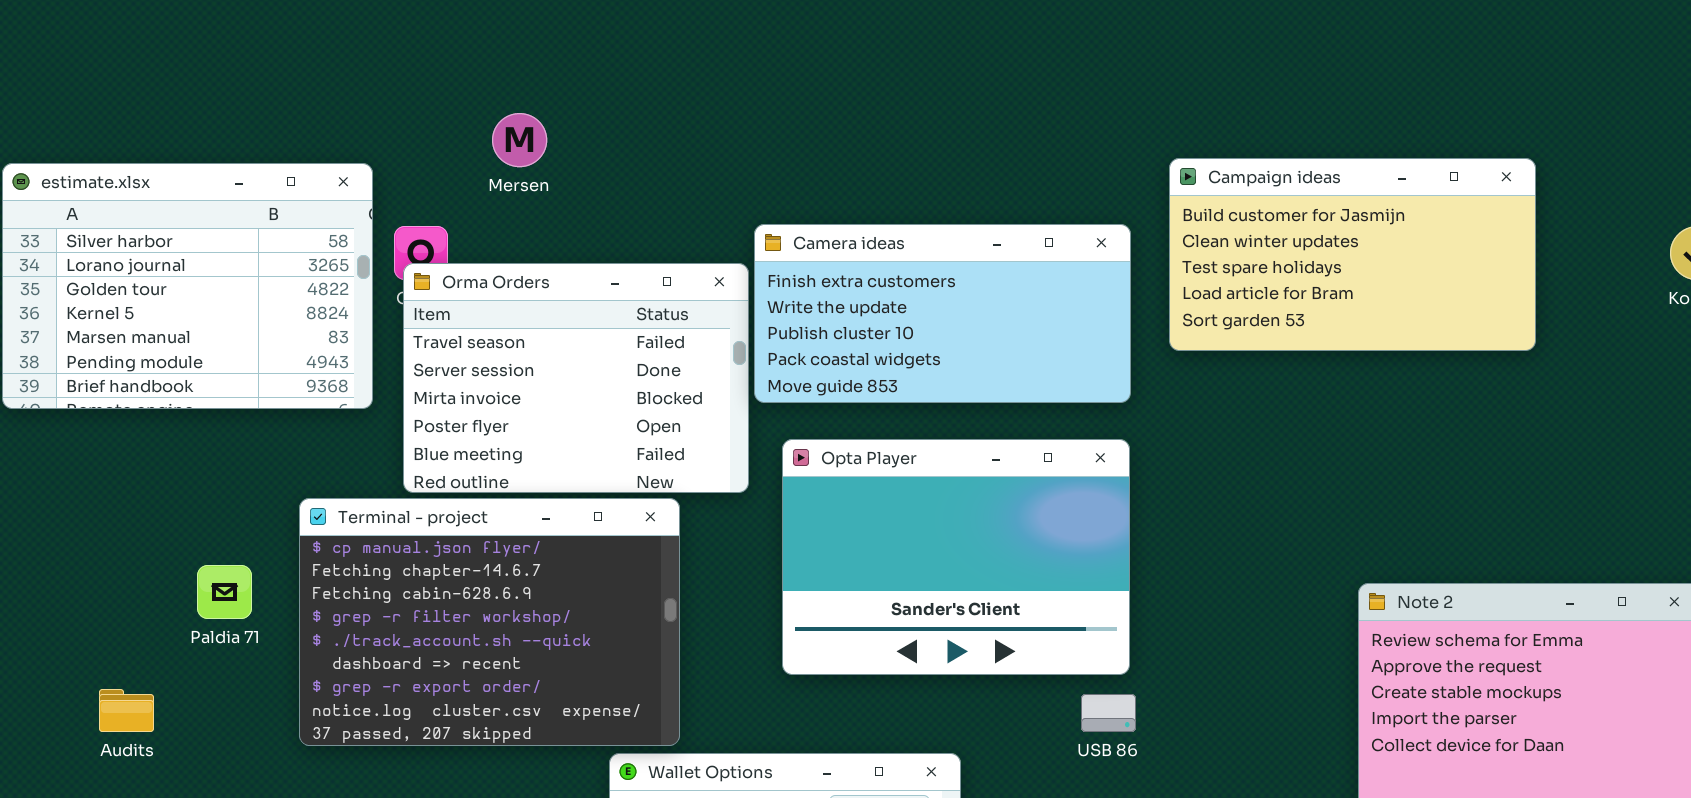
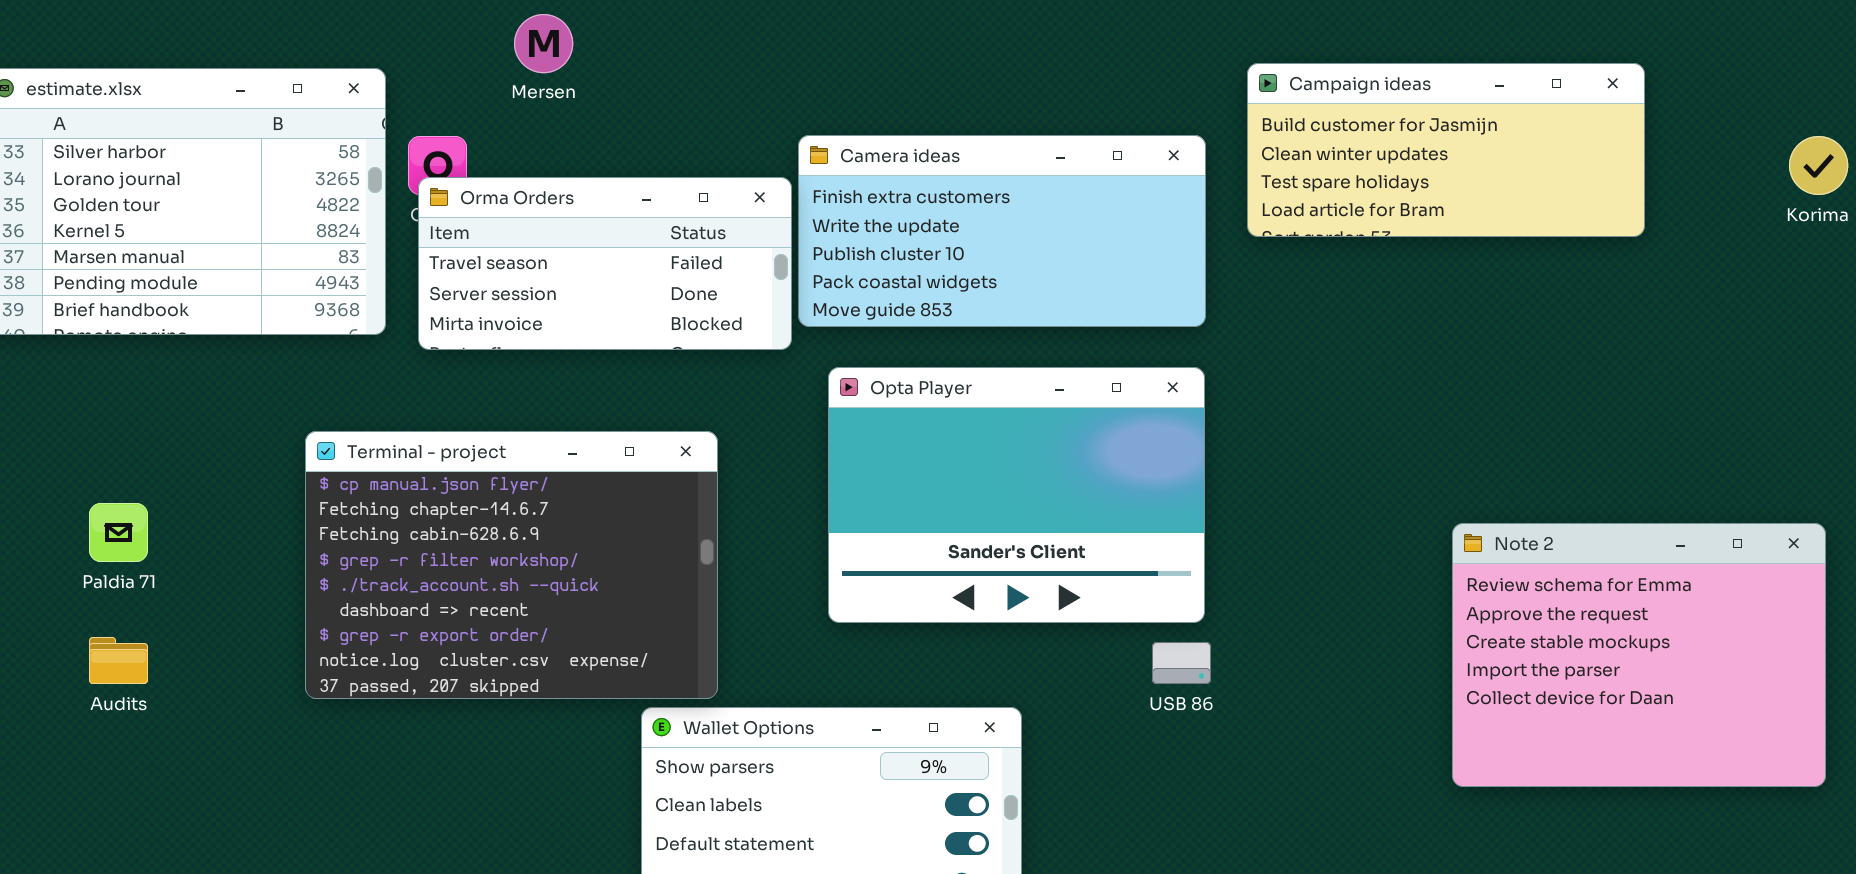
Campaign ideas: [1169,158,1536,351] -> [1247,63,1645,237], resized
Orma Orders: [403,263,749,493] -> [418,177,792,350], resized
Paldia 71: [197,565,252,619] -> [89,503,148,562], moved

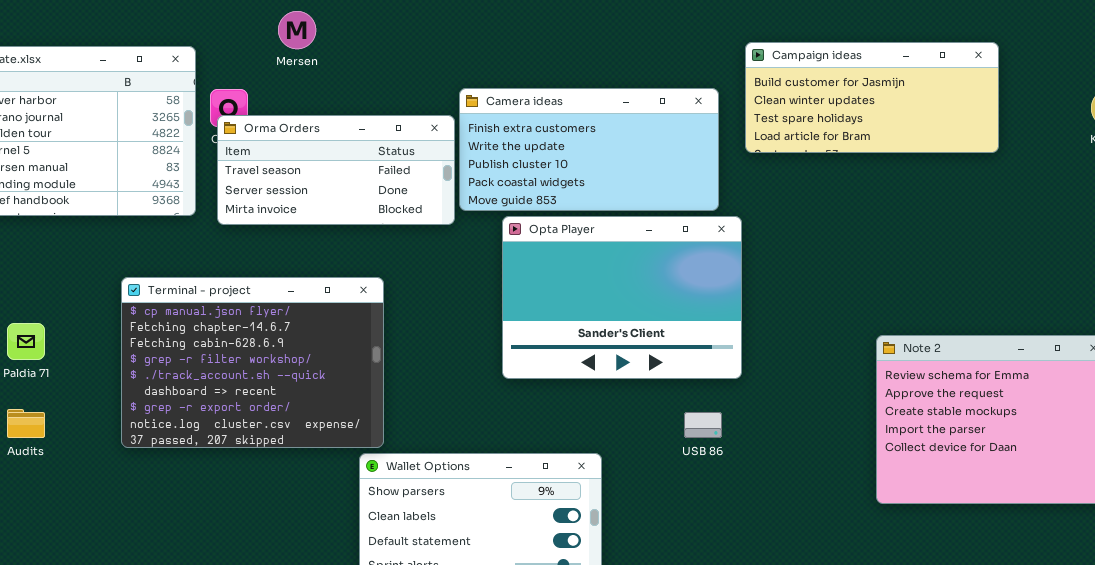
Opta Player: [828,367,1205,623] -> [502,216,742,379], moved
Terminal - project: [305,431,718,699] -> [121,277,384,448], moved

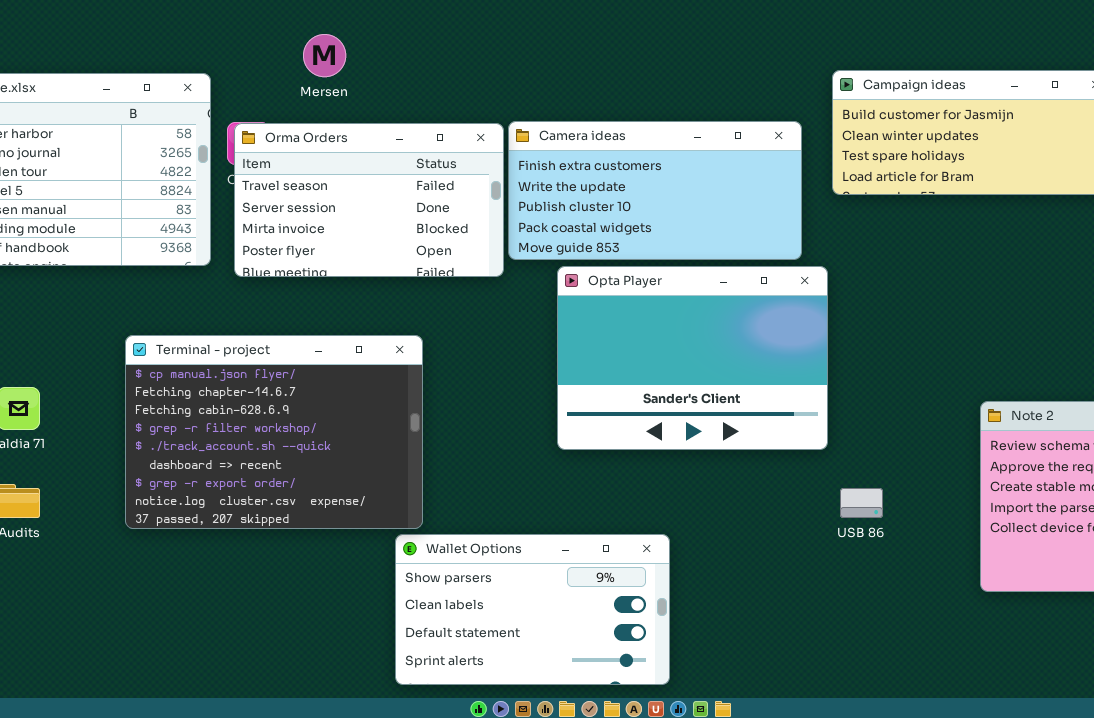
Orma Orders: [217,115,455,225] -> [234,123,504,277], resized
USB 86: [684,412,722,438] -> [840,488,883,518], moved

